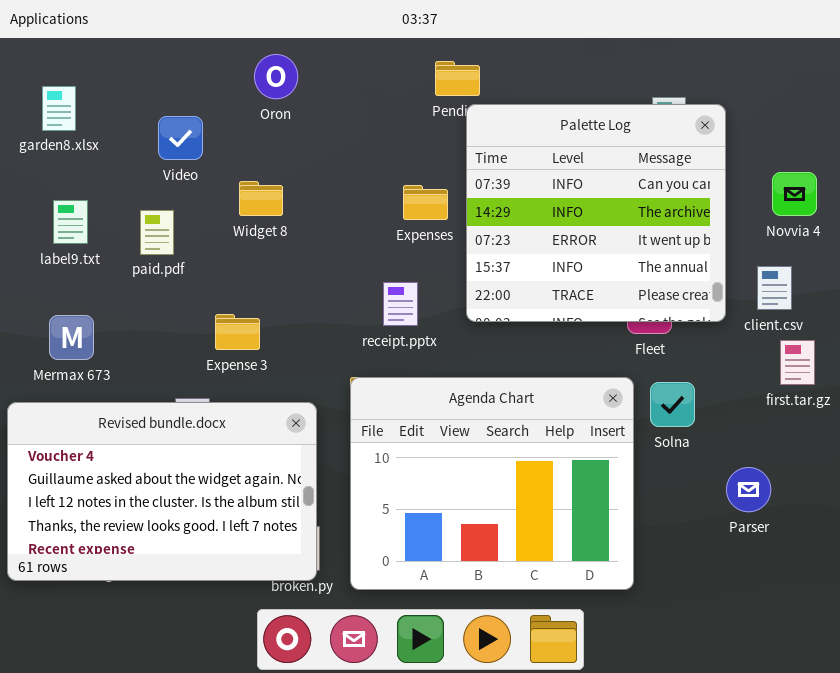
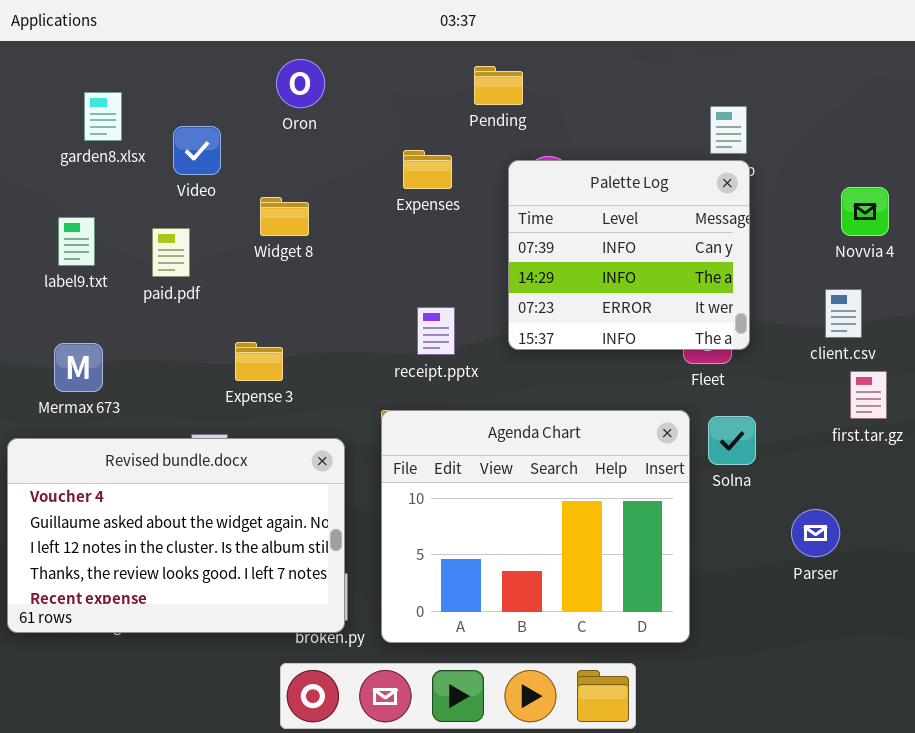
garden8.xlsx: [42,86,76,131] -> [84,92,122,141], moved
Palette Log: [466,104,726,322] -> [508,160,750,350], resized
Expenses: [403,185,448,220] -> [403,150,452,189], moved

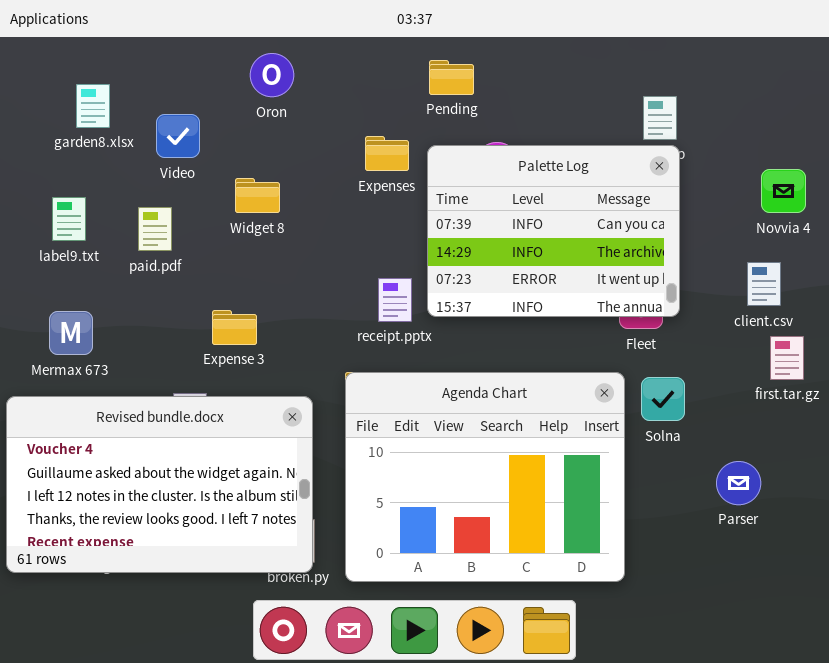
Palette Log: [508,160,750,350] -> [427,145,680,317], resized

